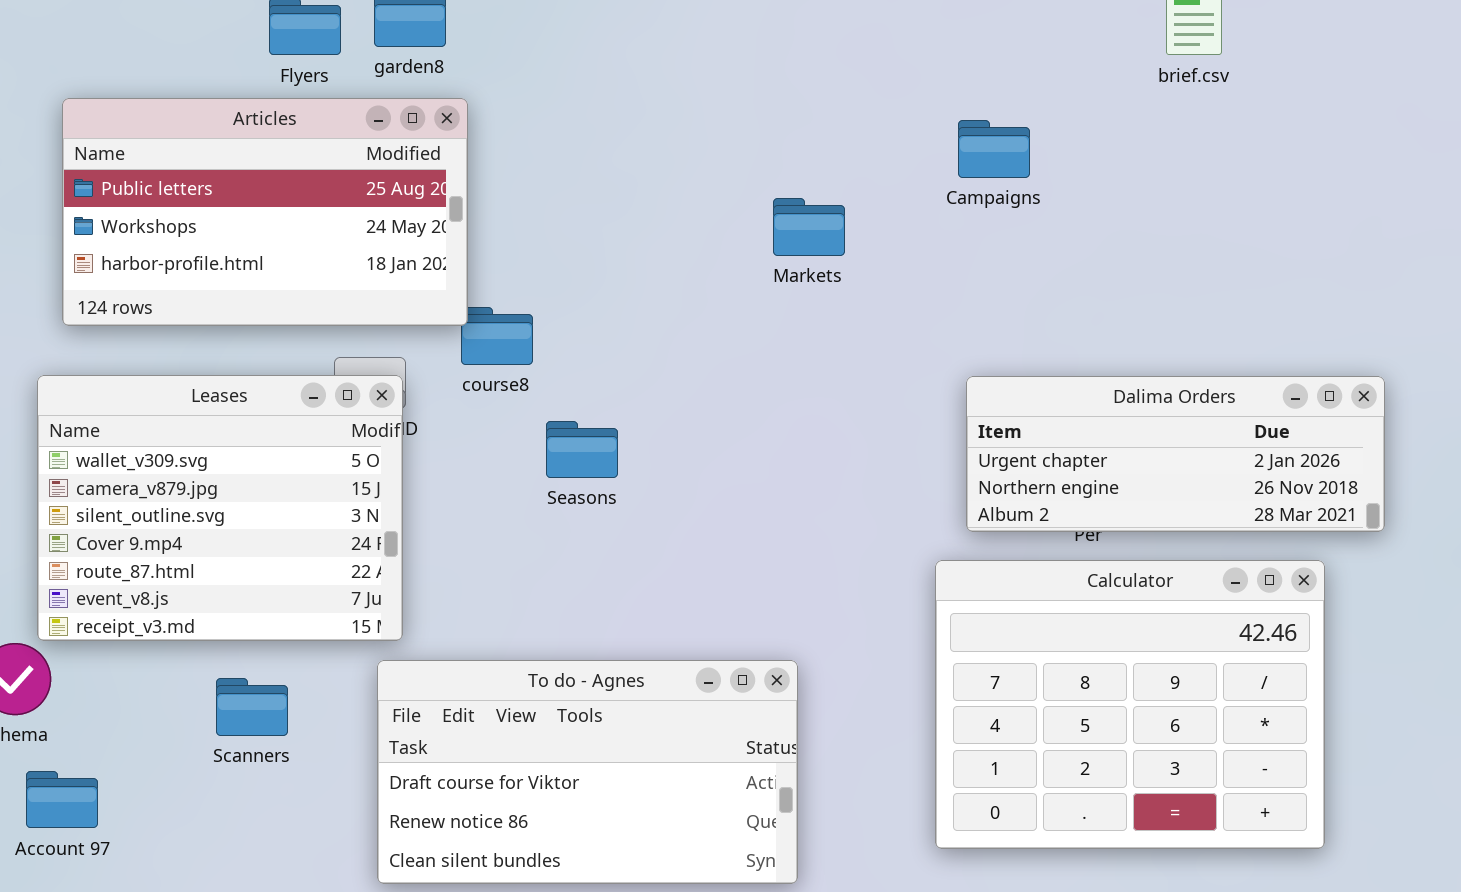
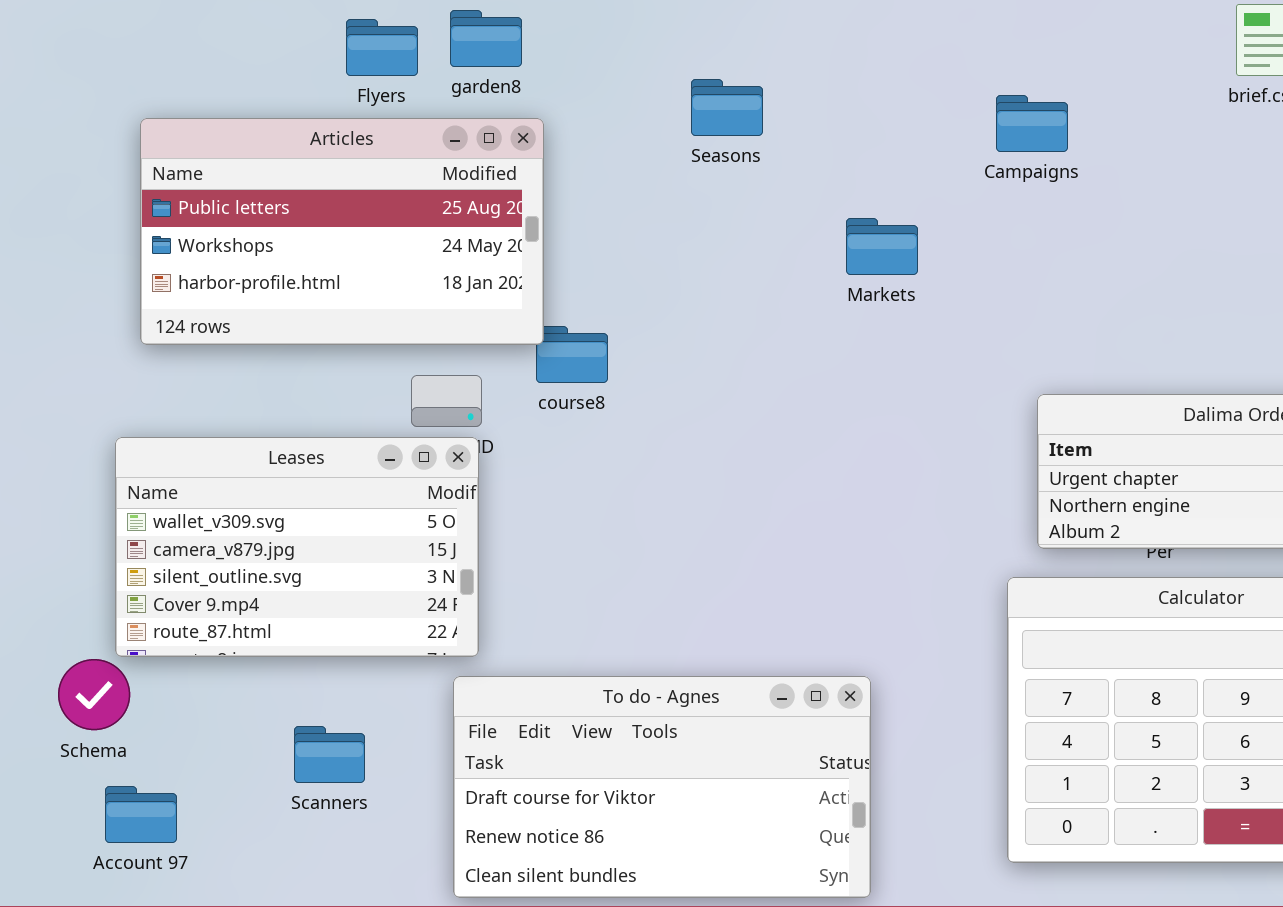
Campaigns: [958,120,1030,178] -> [996,95,1068,152], moved
Leases: [37,375,403,641] -> [115,437,479,657], resized
Seasons: [546,421,618,478] -> [691,79,763,136], moved
Scanners: [216,678,288,736] -> [294,726,365,783], moved

